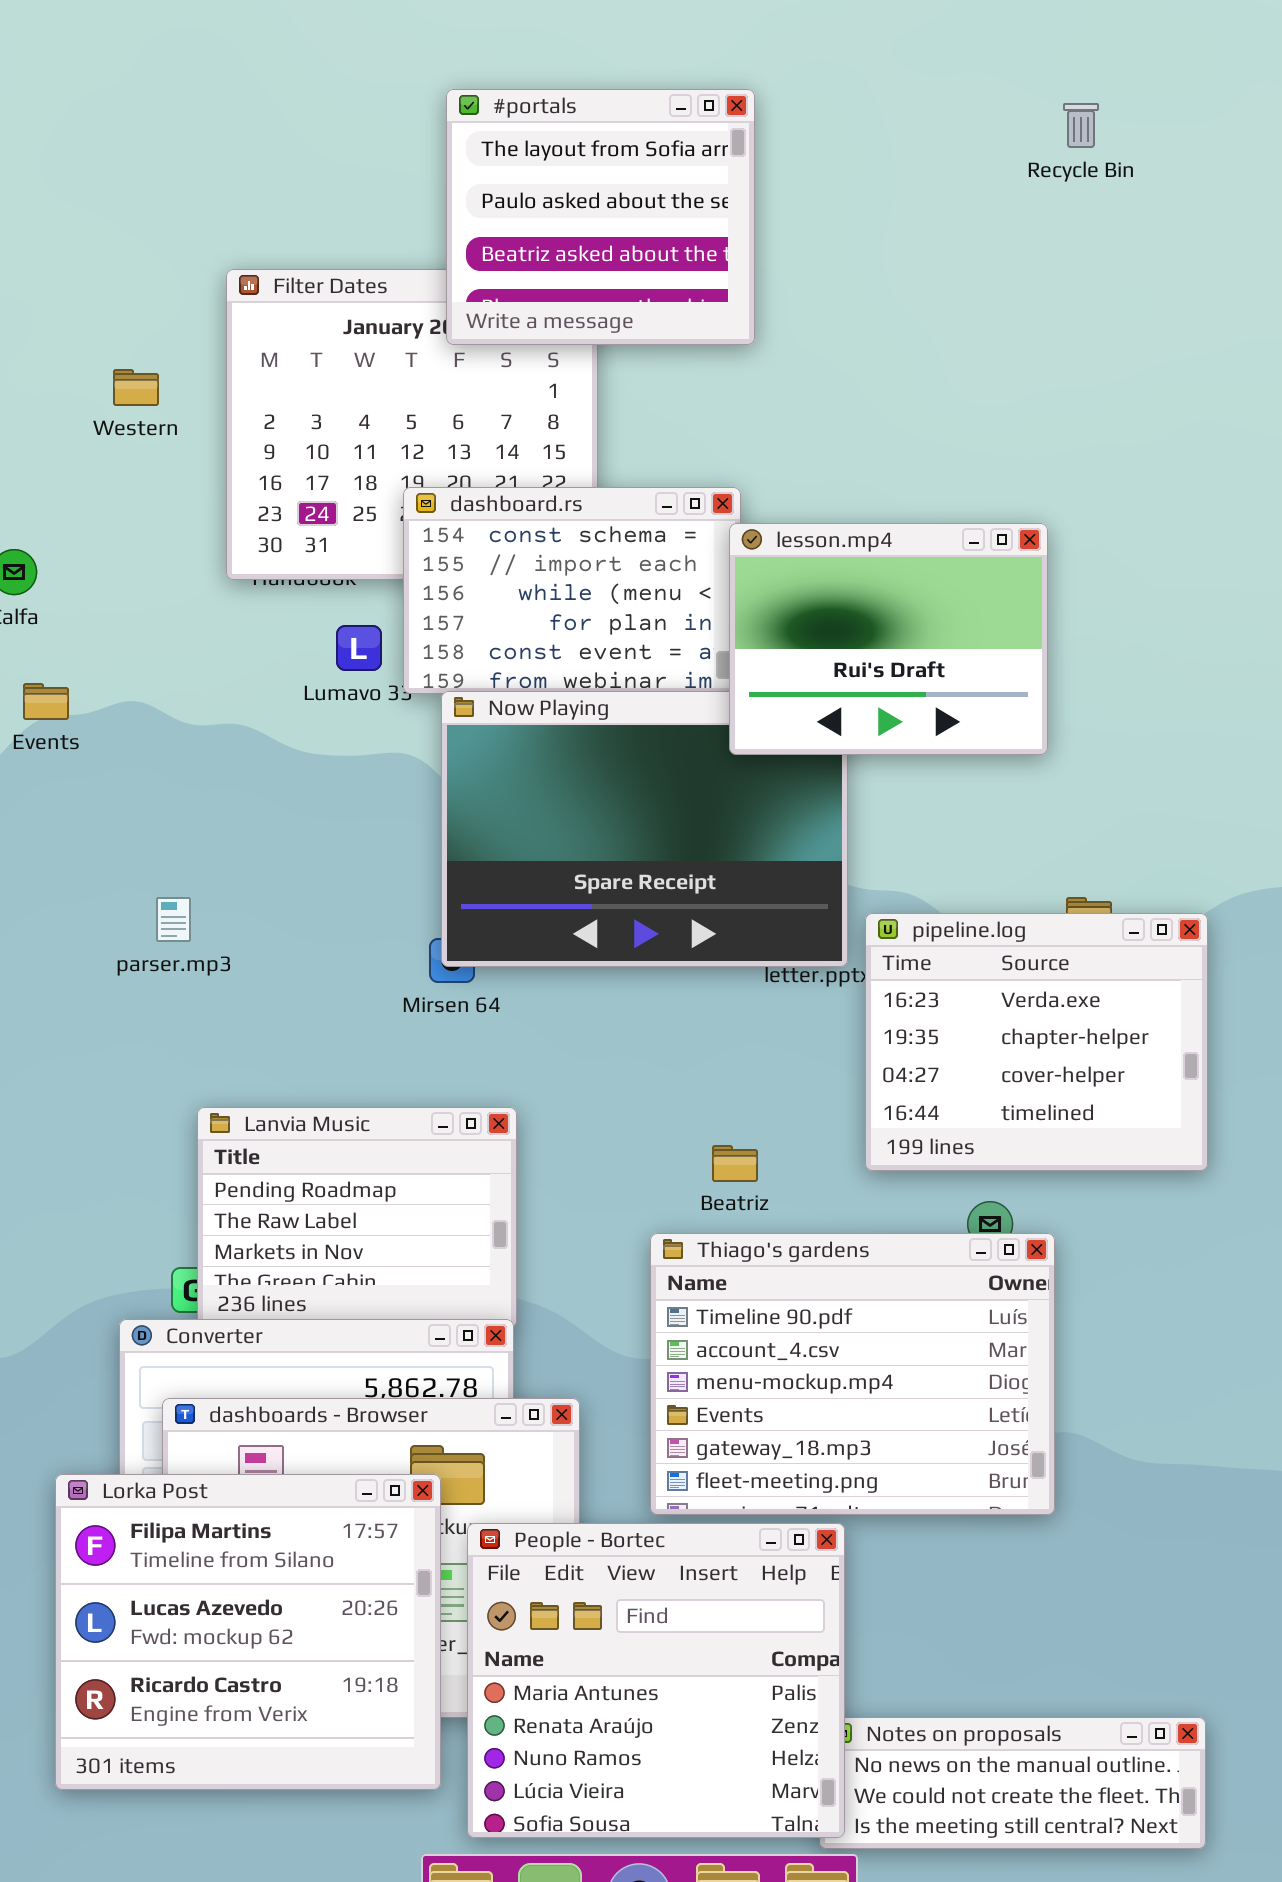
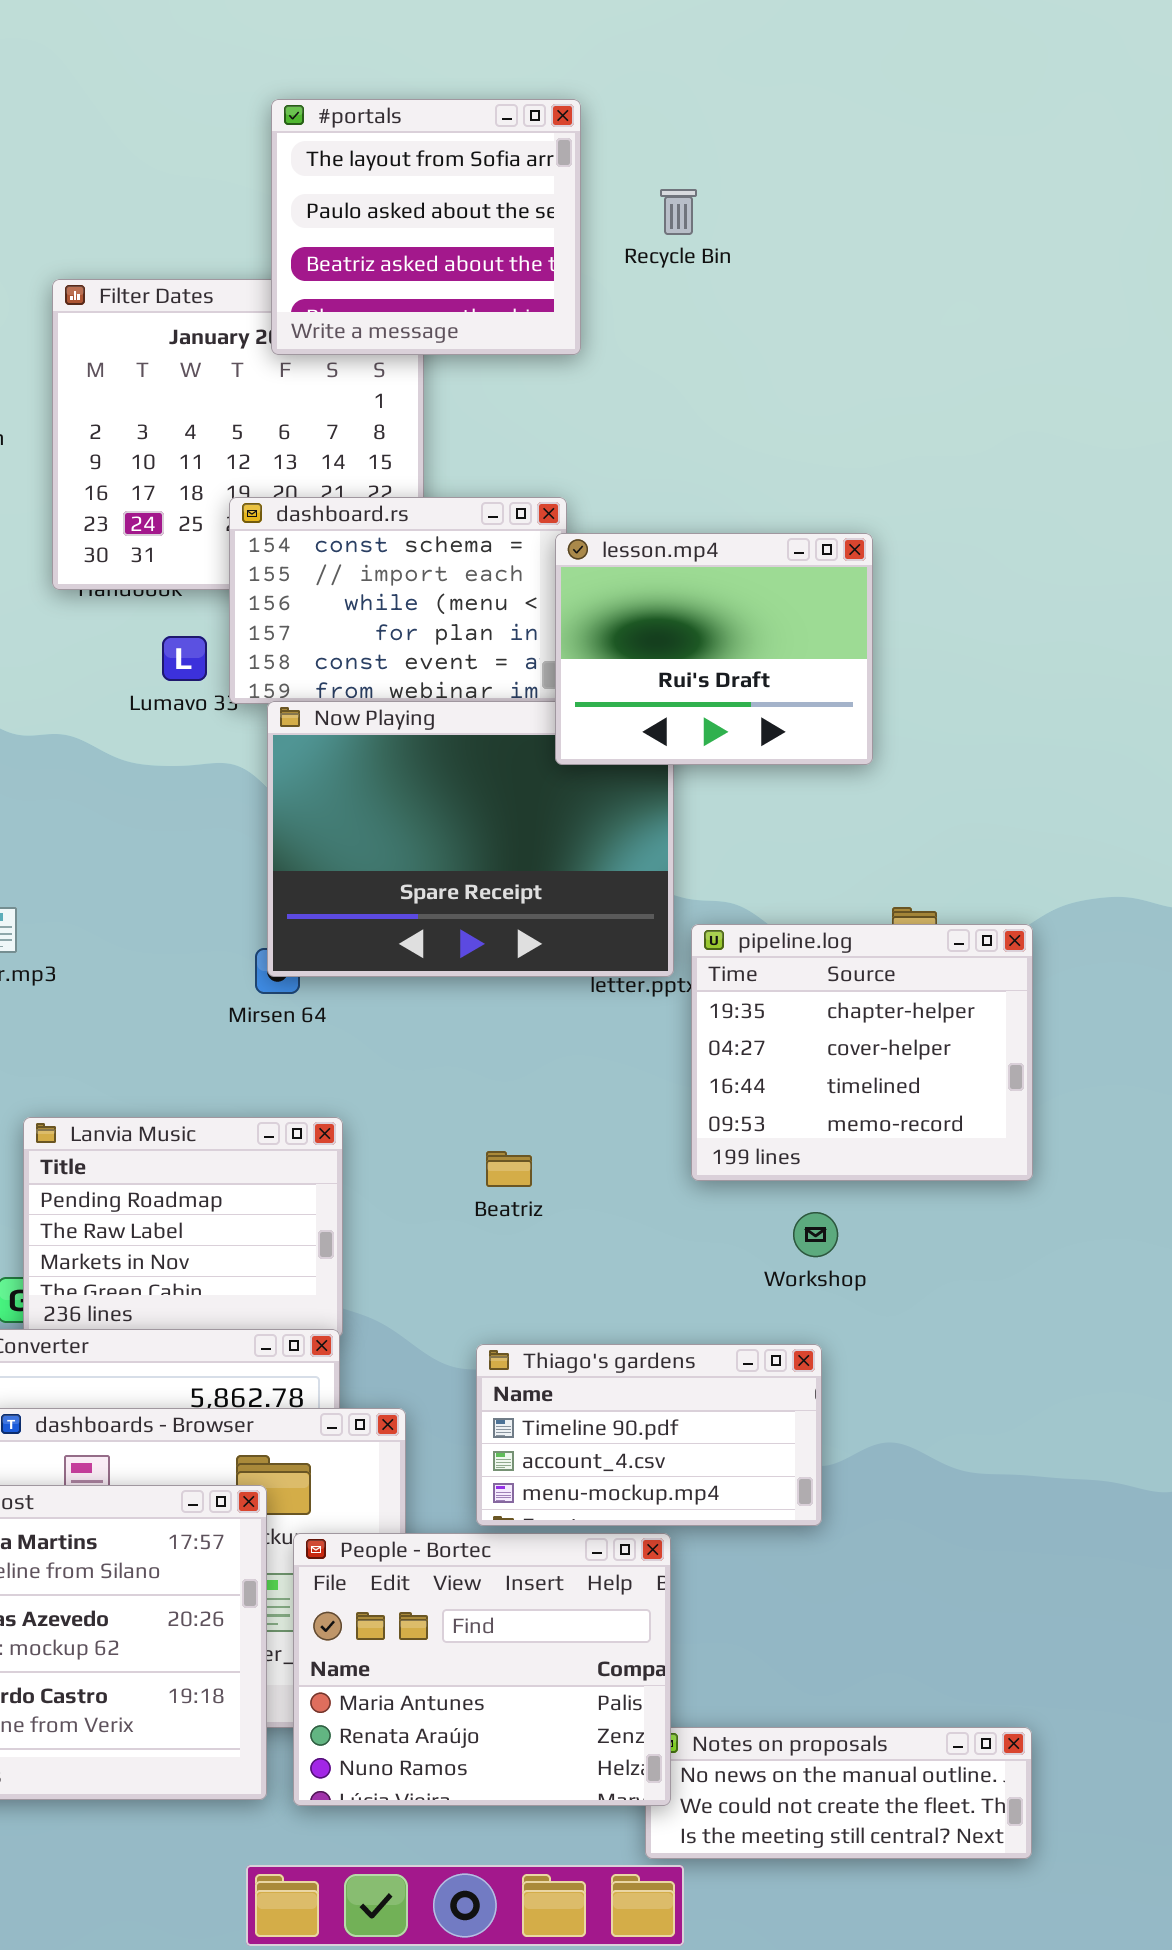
Recycle Bin: [1063,103,1099,148] -> [660,189,697,235], moved
pipeline.log: [865,913,1208,1171] -> [691,924,1033,1181], scrolled down 1 row
Beatriz: [712,1145,758,1182] -> [486,1151,532,1187], moved
Thiago's gardens: [650,1233,1055,1515] -> [476,1344,822,1526], resized
People - Bortec: [467,1523,845,1838] -> [293,1533,671,1806], resized

